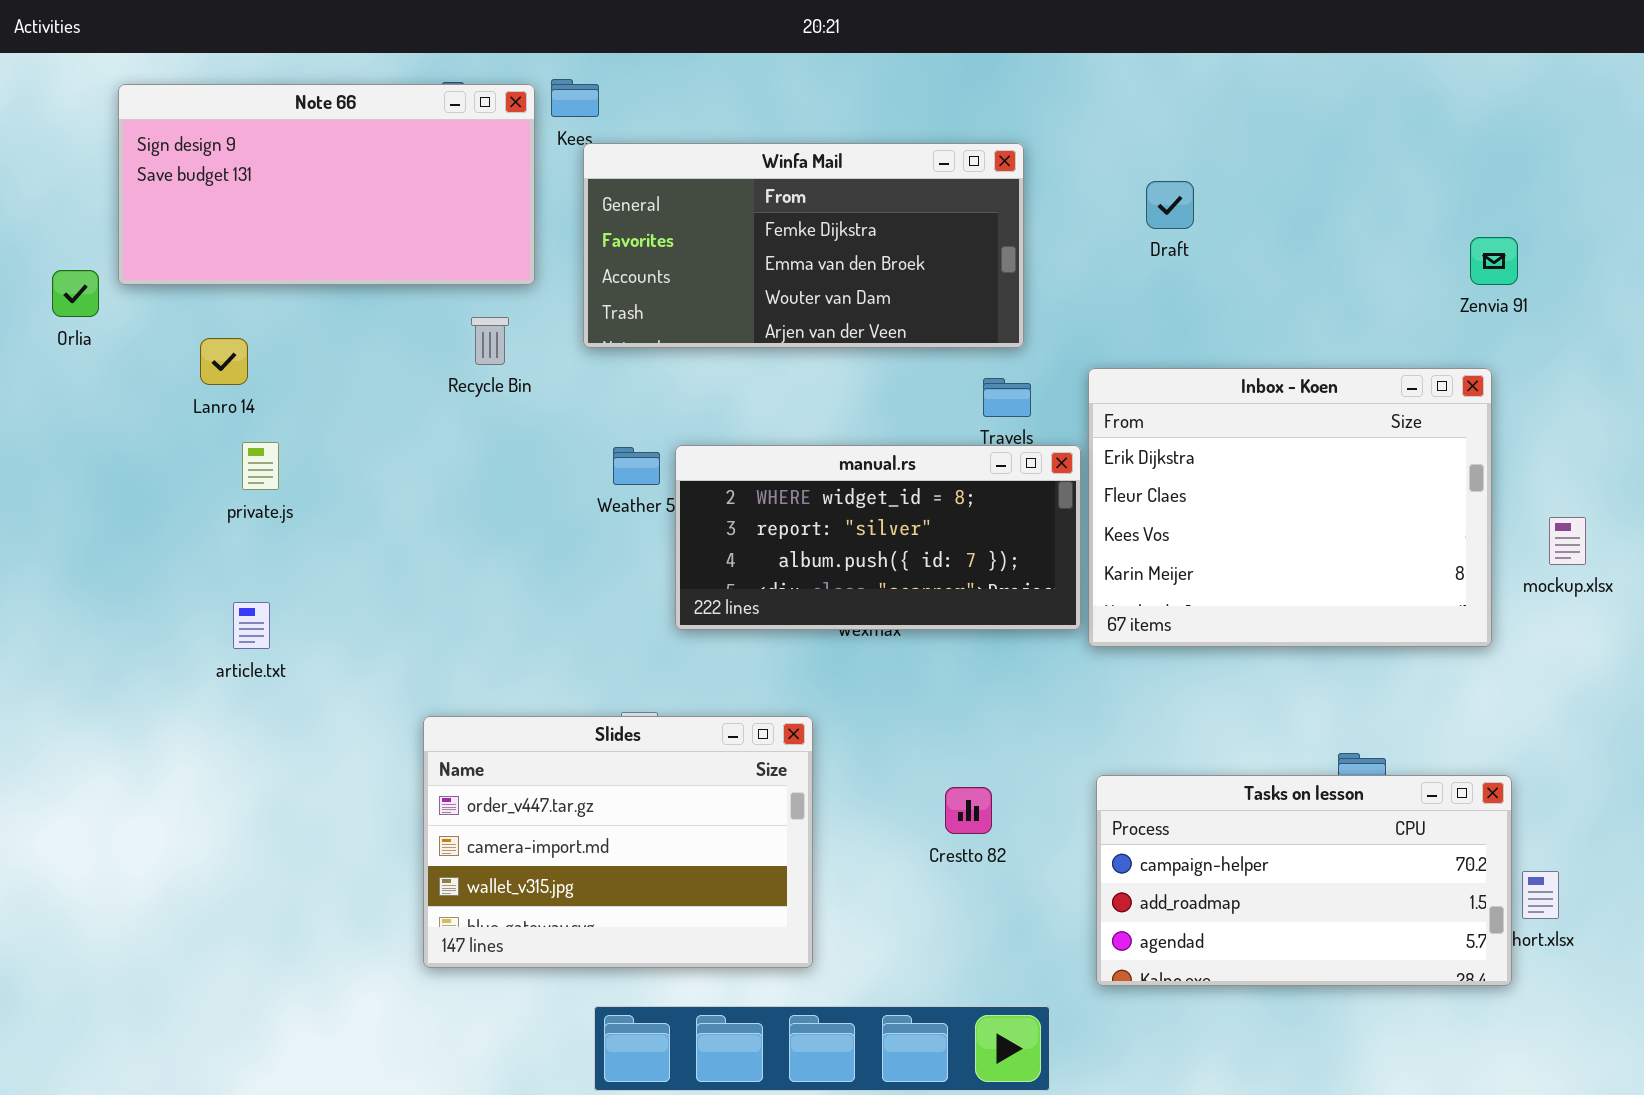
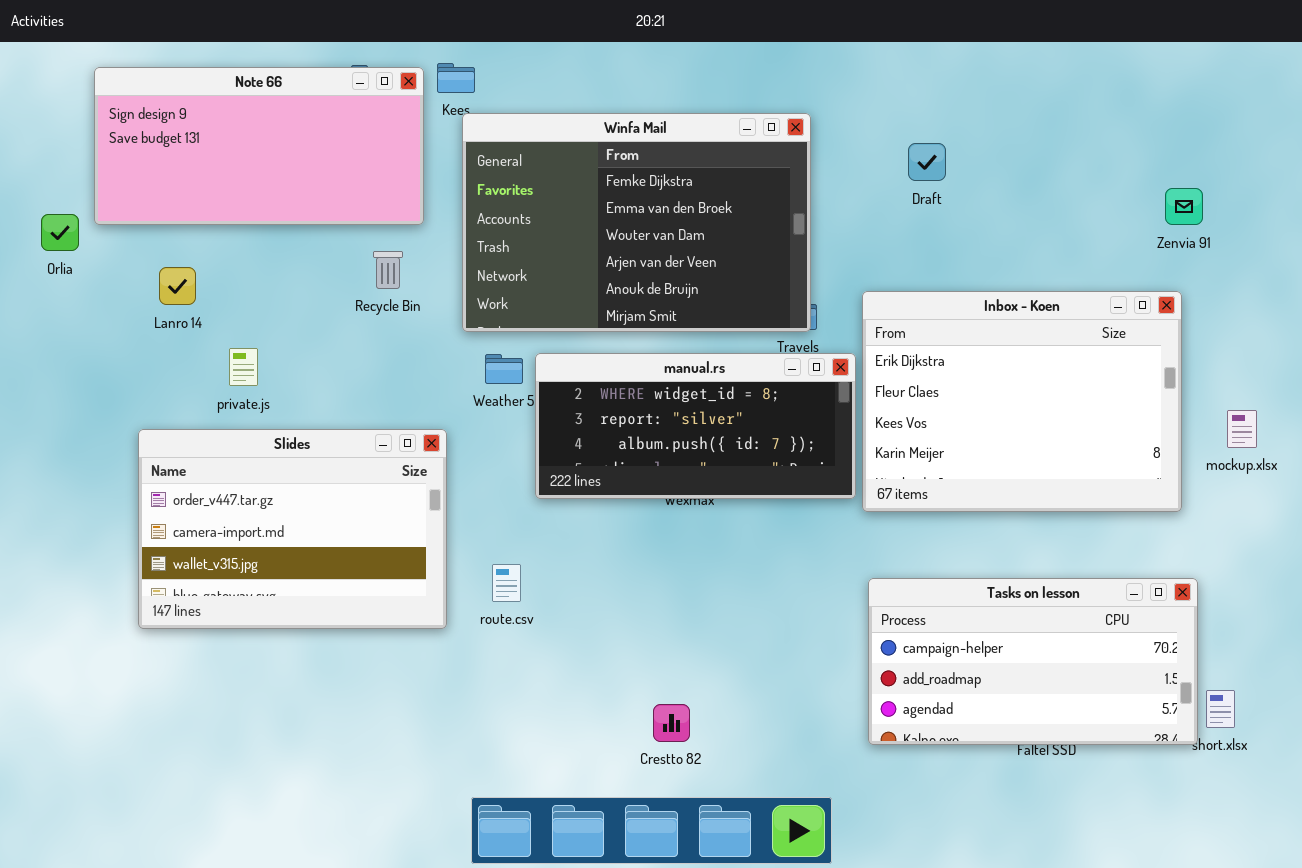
Winfa Mail: [583,143,1024,348] -> [462,113,811,332], resized
private.js: [242,442,279,490] -> [229,348,258,386], moved
Slides: [423,716,813,968] -> [138,429,447,629], moved
Tasks on lesson: [1096,775,1512,986] -> [868,578,1198,745], moved
Crestto 82: [945,787,992,834] -> [653,704,690,742], moved

